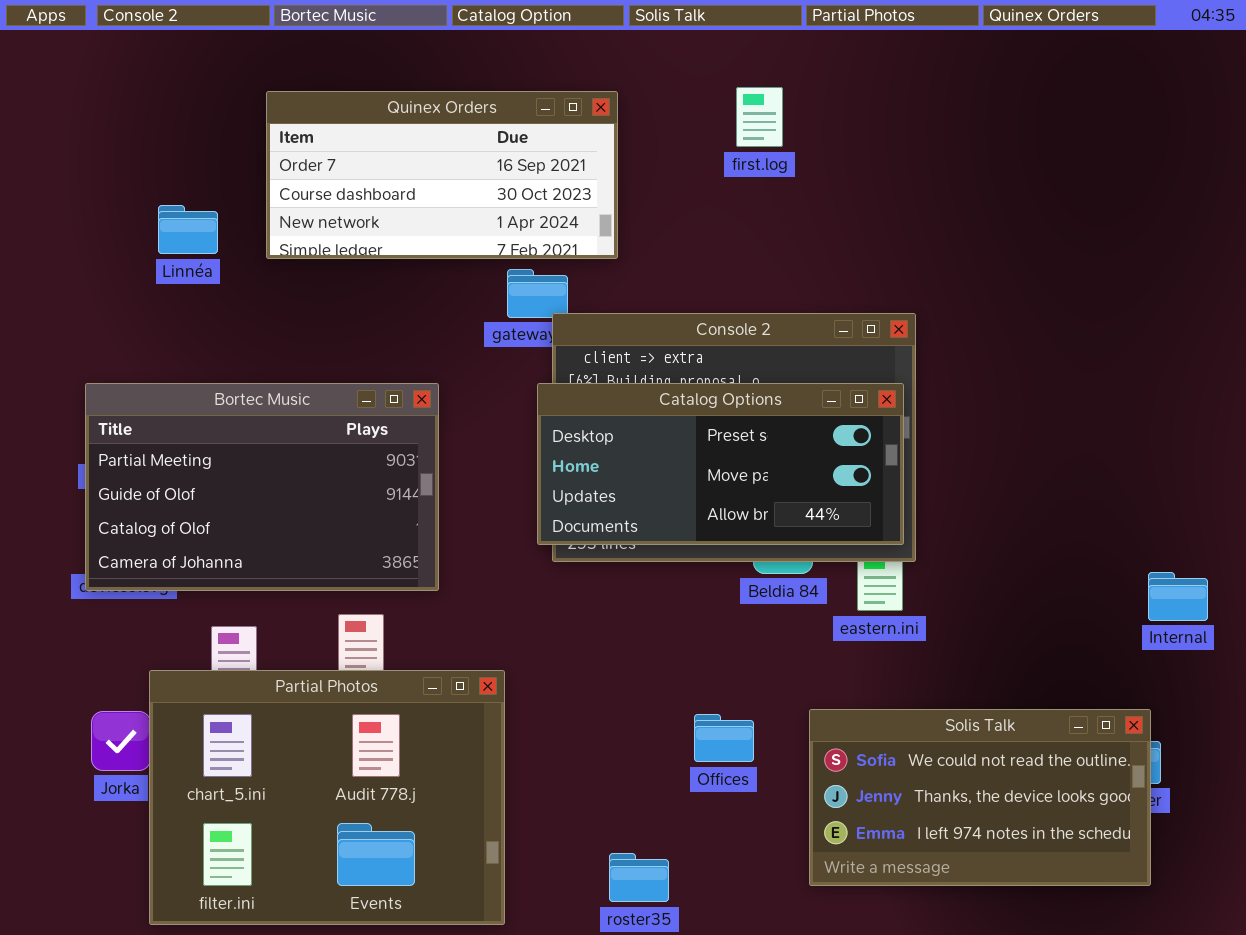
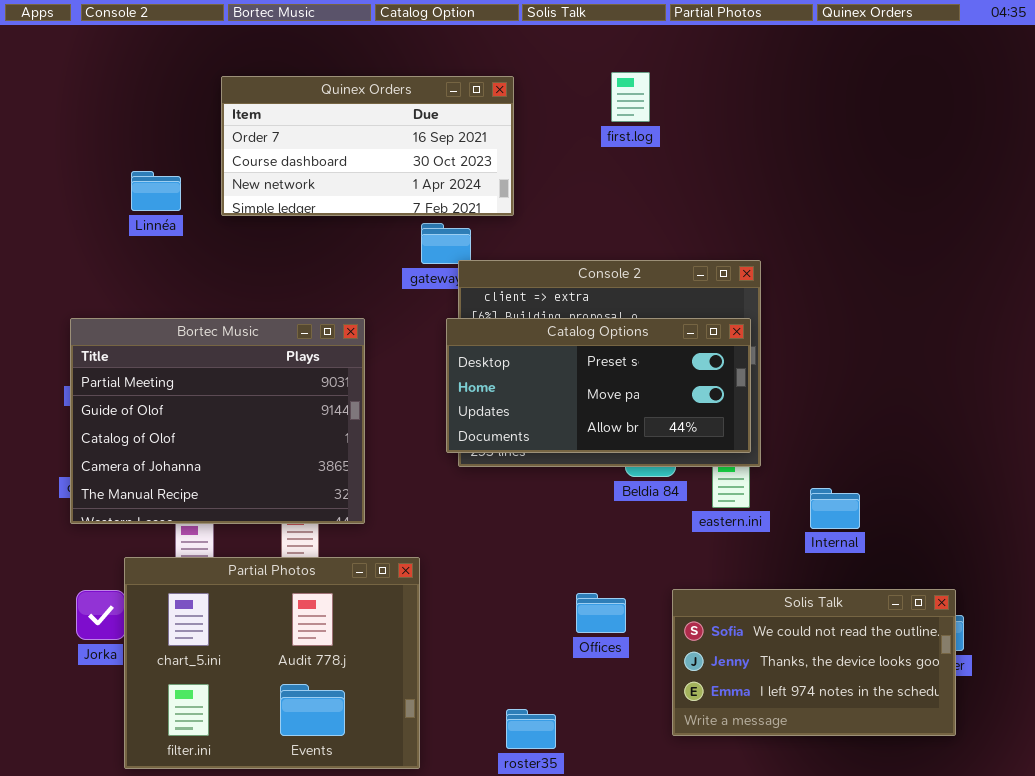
Bortec Music: [85,383,439,591] -> [70,318,365,524], resized
Internal: [1148,572,1208,621] -> [810,488,860,529], moved

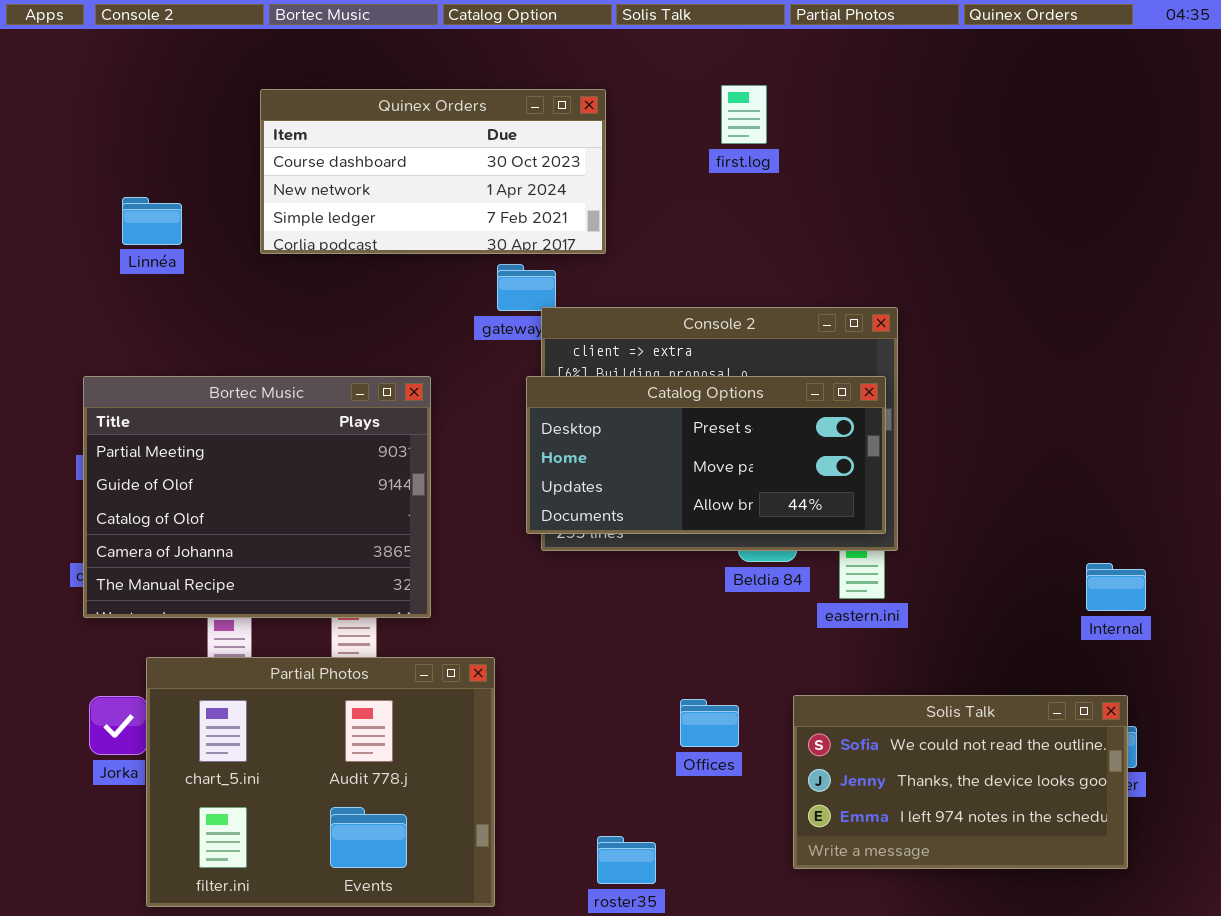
Quinex Orders: [221,76,514,216] -> [260,89,606,254], scrolled down 1 row
Linnéa: [131,171,181,211] -> [122,197,182,245], moved
Internal: [810,488,860,529] -> [1086,563,1146,611], moved

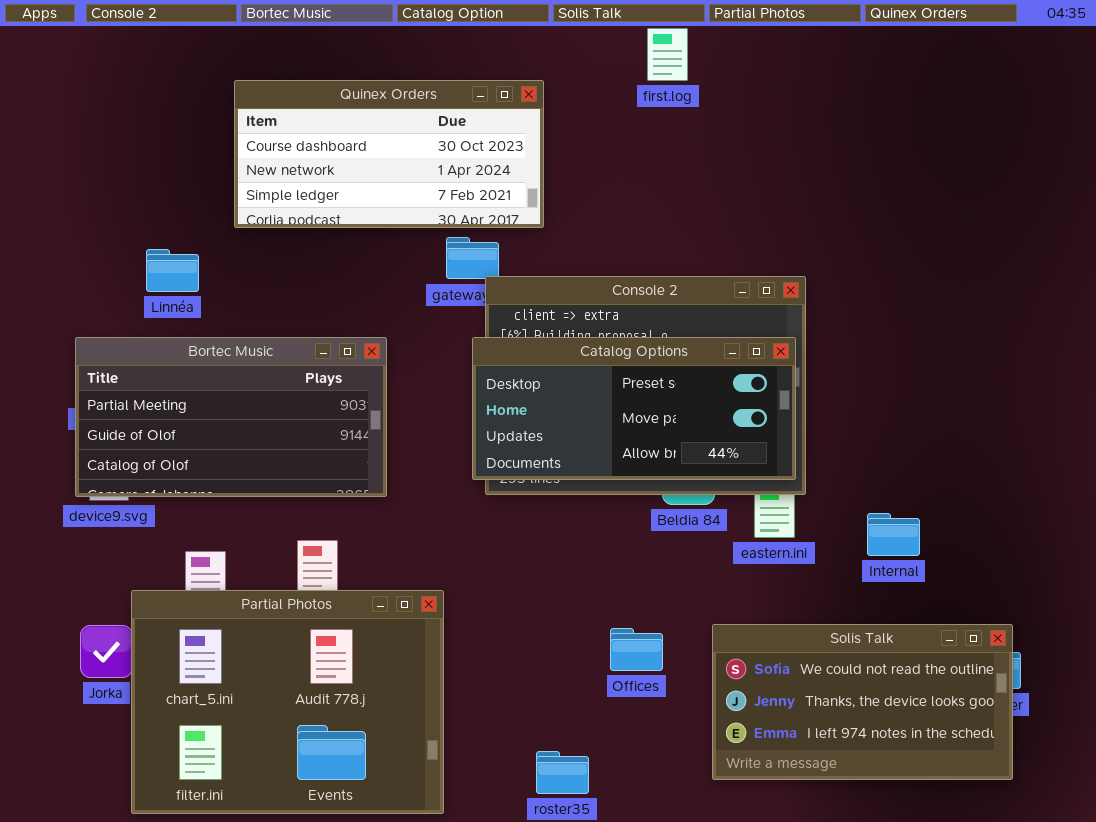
first.log: [721,85,767,144] -> [647,28,688,81], moved
Linnéa: [122,197,182,245] -> [146,249,199,292], moved
Bortec Music: [83,376,431,618] -> [75,337,387,497], resized
Internal: [1086,563,1146,611] -> [867,513,920,556], moved

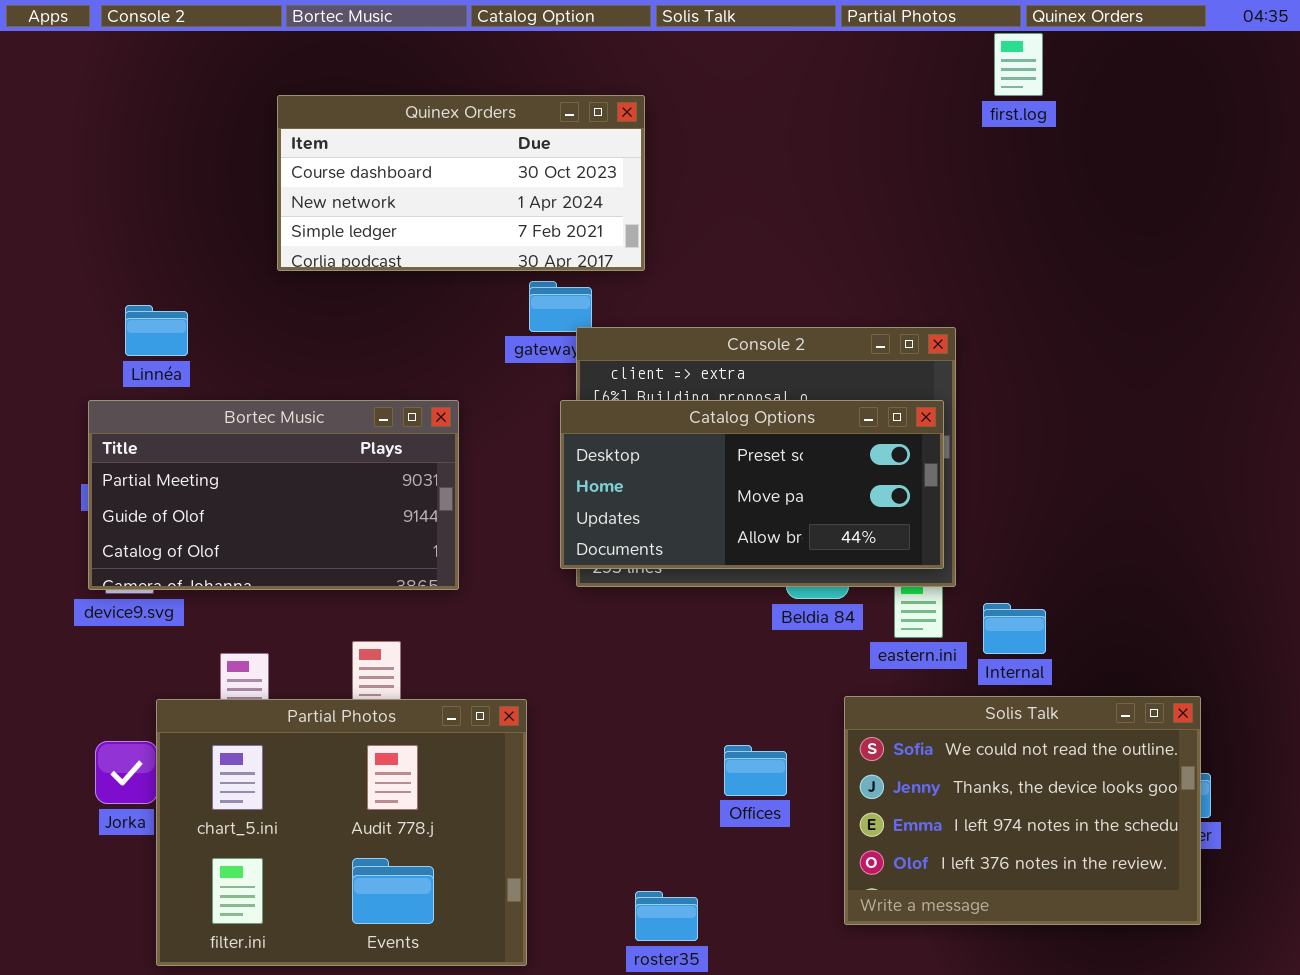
first.log: [647,28,688,81] -> [994,33,1043,96], moved
Linnéa: [146,249,199,292] -> [125,305,188,356], moved
Internal: [867,513,920,556] -> [983,603,1046,654], moved
Solis Talk: [712,624,1013,780] -> [844,696,1201,925], resized

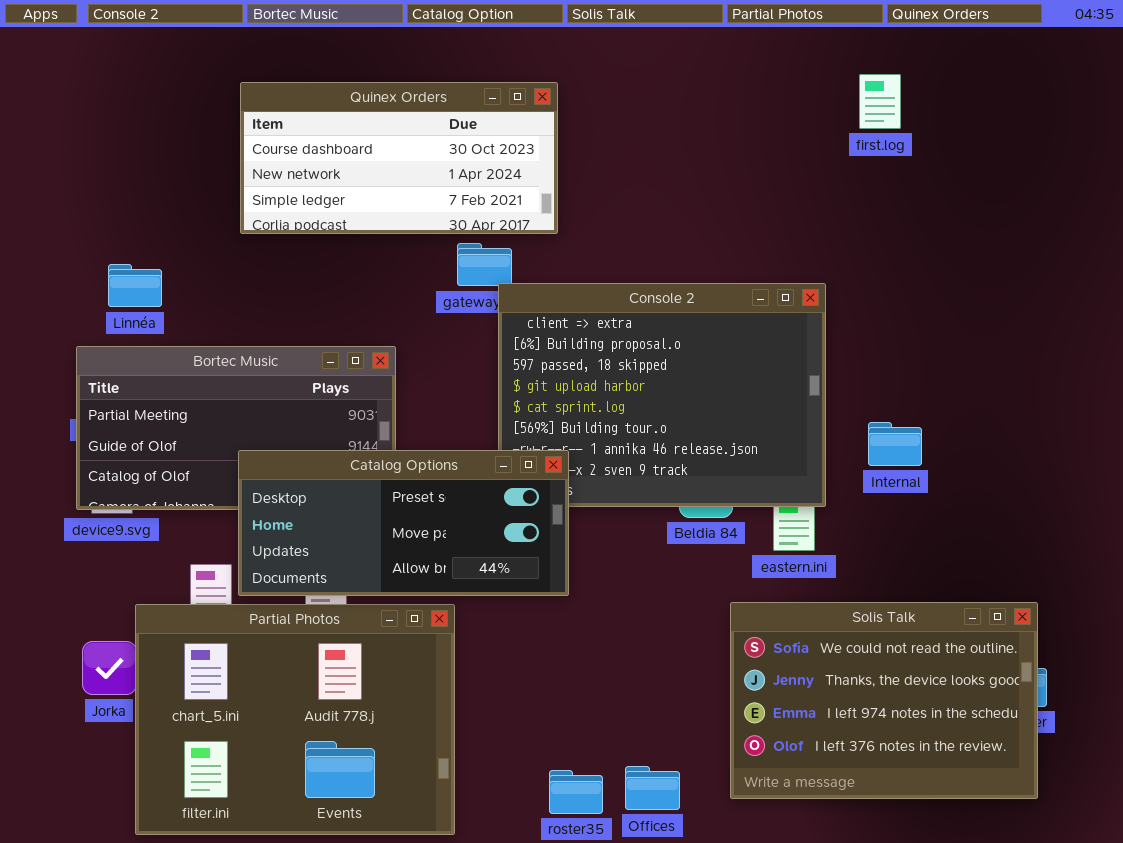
first.log: [994,33,1043,96] -> [859,74,901,129], moved
Catalog Options: [560,400,944,569] -> [238,450,569,596], moved
Internal: [983,603,1046,654] -> [868,422,922,466], moved
Offices: [724,745,787,796] -> [625,766,680,810], moved

